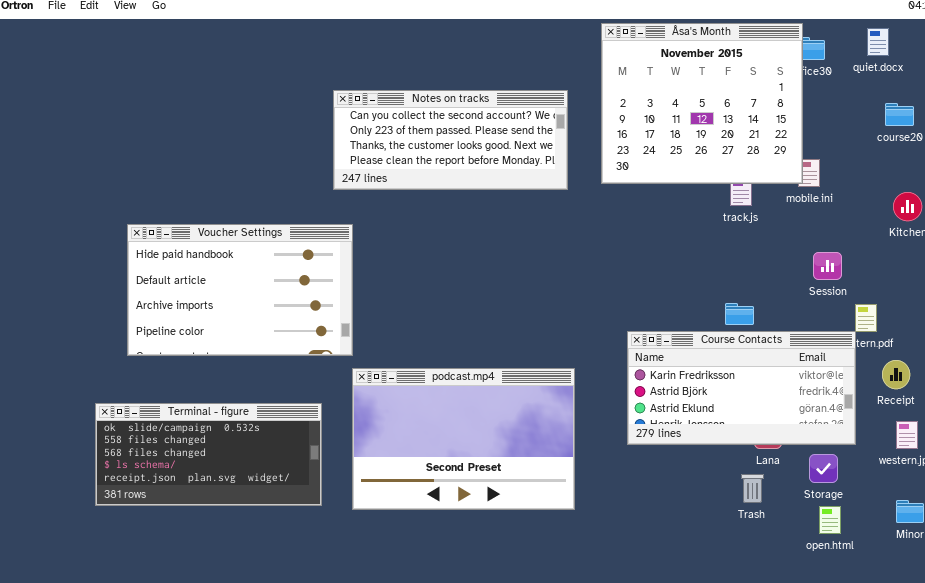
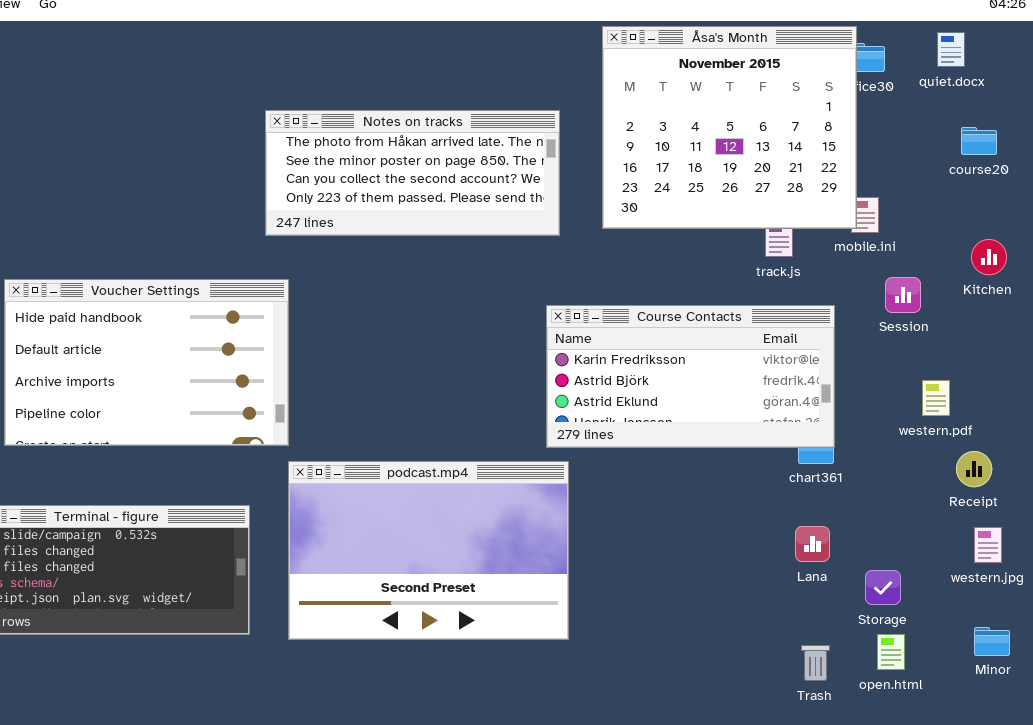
Notes on tracks: [333,90,568,190] -> [265,110,560,236], scrolled up 2 rows
Session: [813,252,842,280] -> [885,277,921,313], moved
Course Contacts: [627,331,856,445] -> [546,305,835,448], moved
Trash: [741,474,764,503] -> [801,645,830,681], moved

